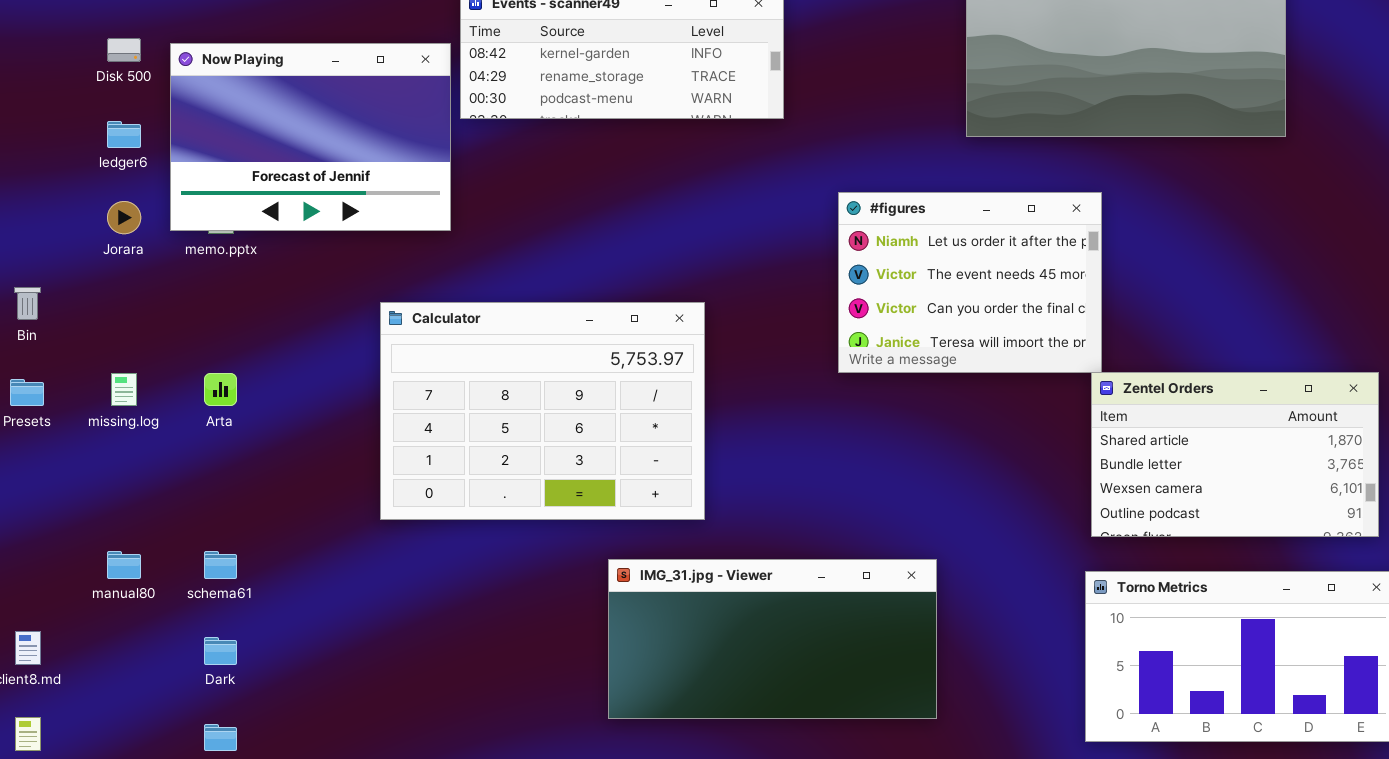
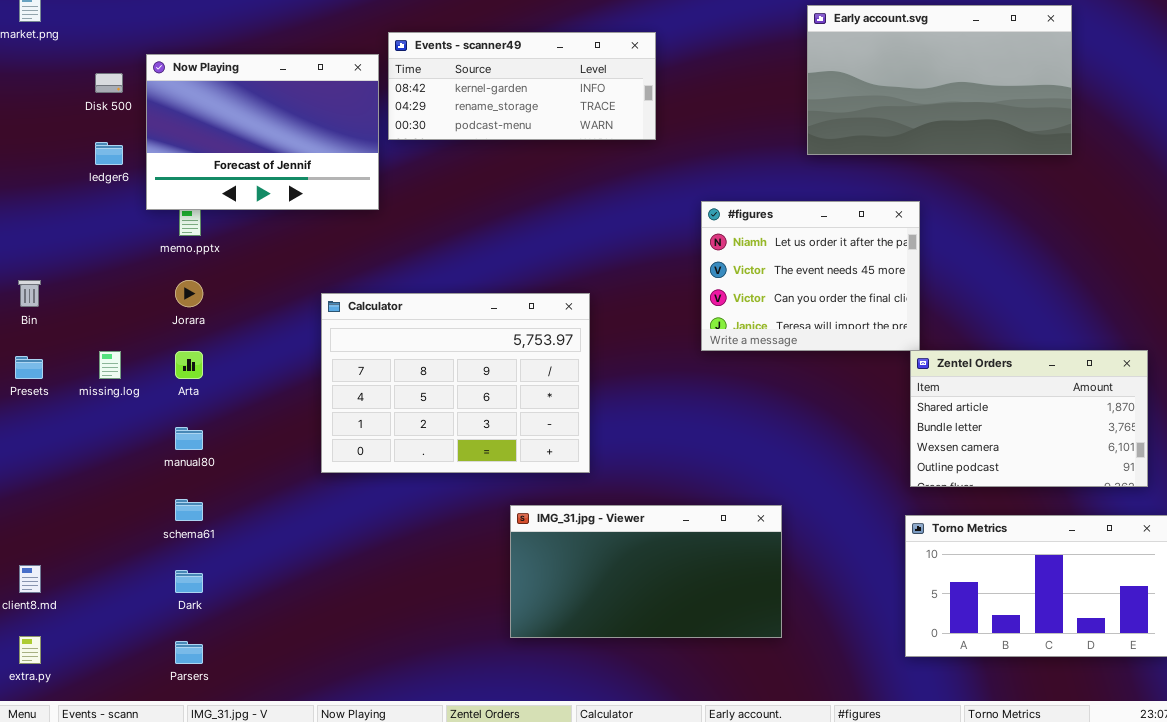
Now Playing: [170,43,451,231] -> [146,54,379,210], moved
Jorara: [107,201,141,234] -> [175,280,203,307], moved
manual80: [107,551,141,579] -> [175,427,203,450], moved

